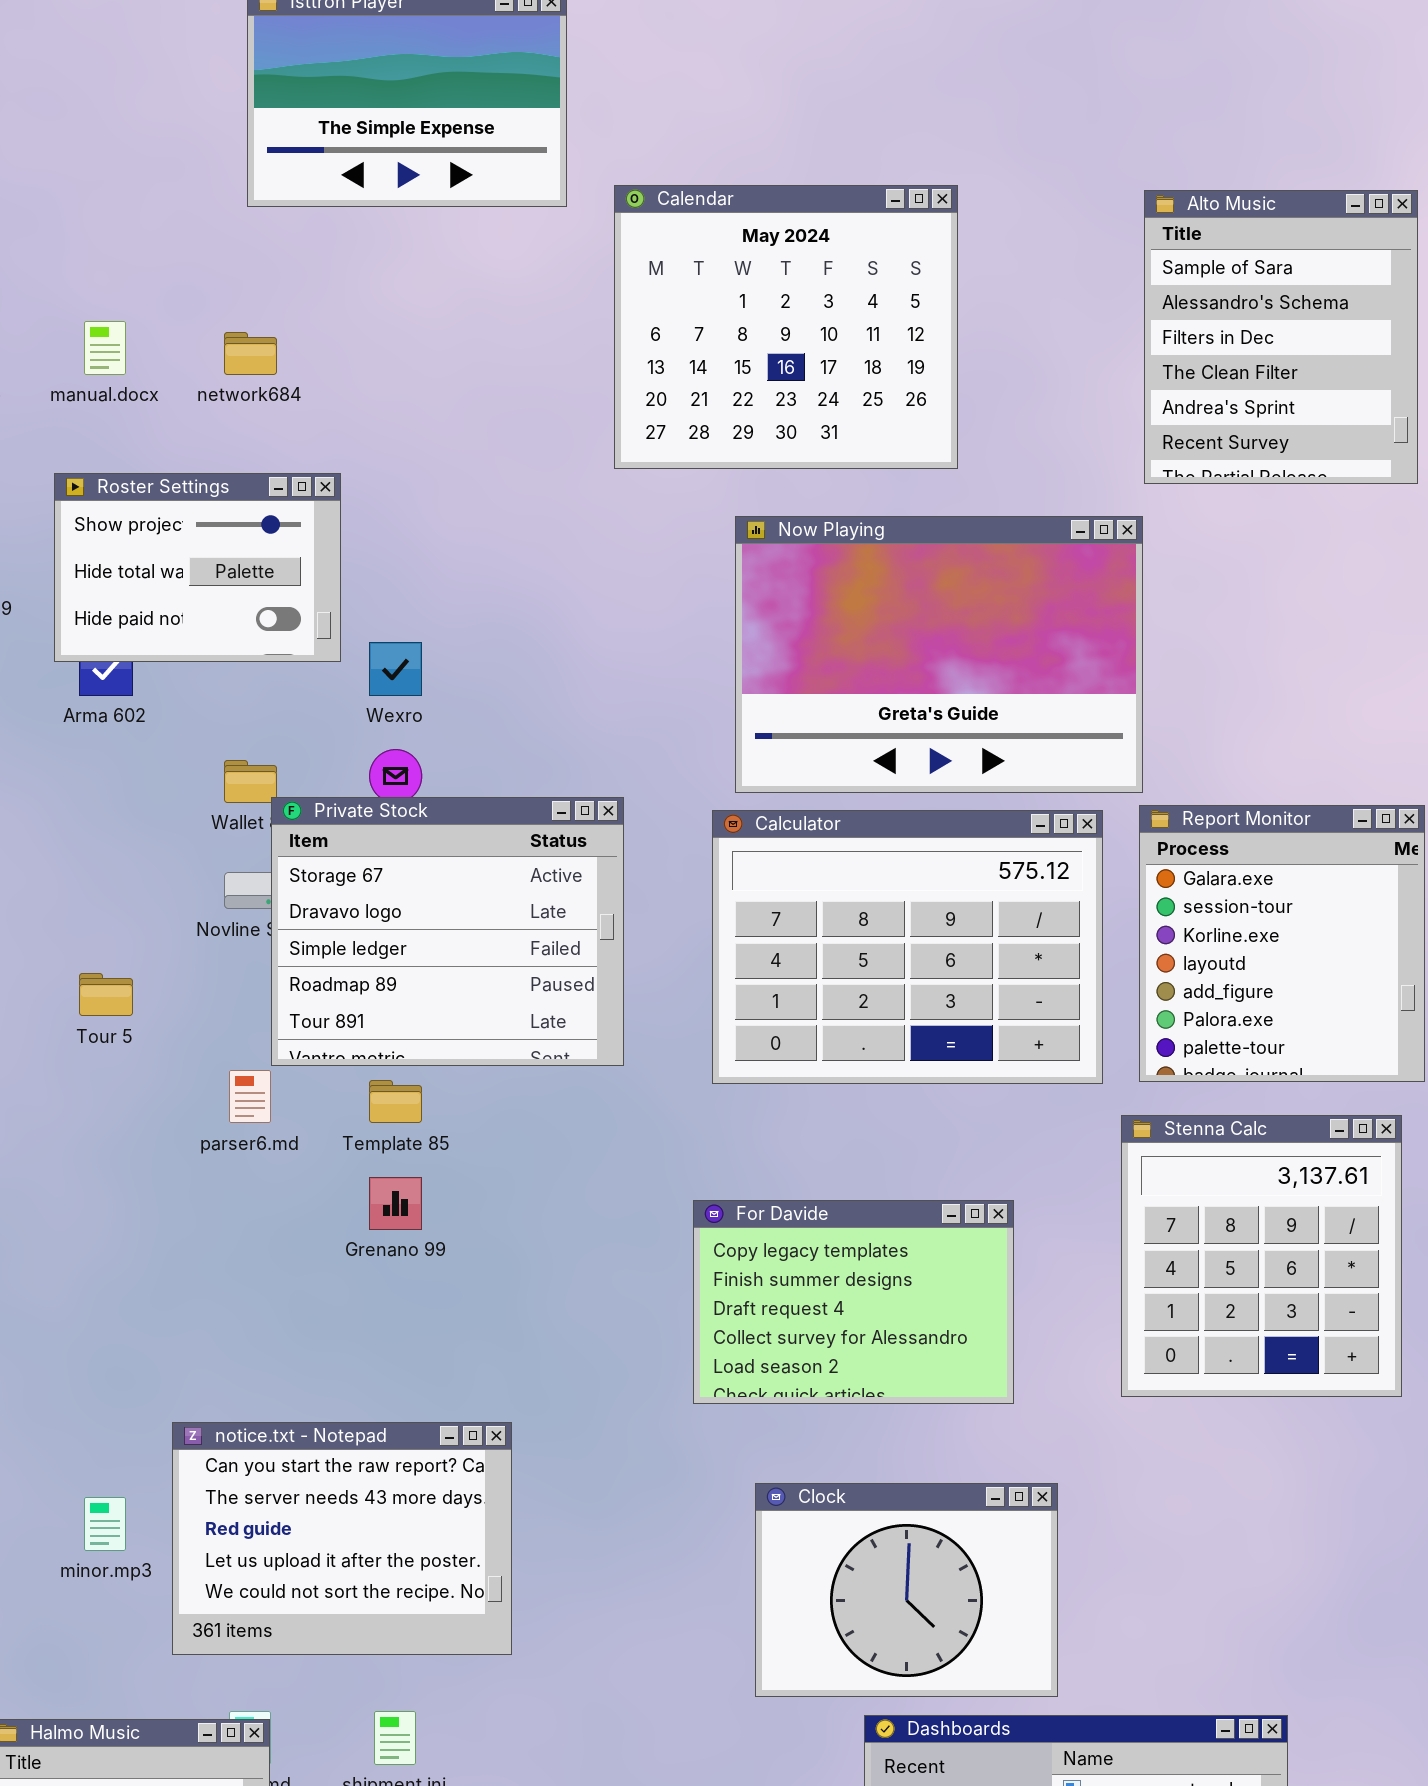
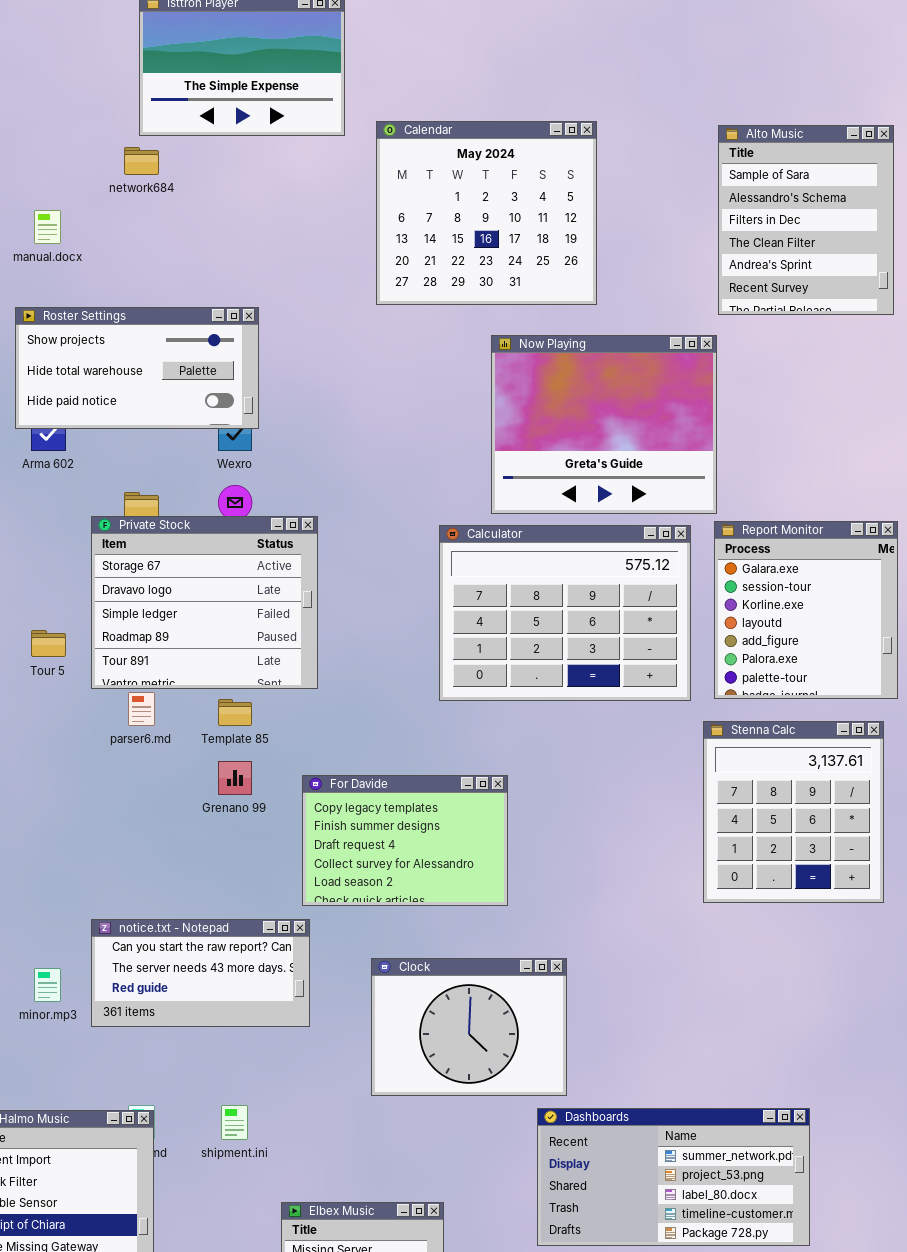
network684: [224,332,277,375] -> [124,147,159,175], moved
Roster Settings: [54,473,341,662] -> [15,307,259,429], resized
Now Playing: [735,516,1143,793] -> [491,335,717,514], resized
Private Stock: [271,797,624,1066] -> [91,516,318,689], moved
For Davide: [693,1200,1014,1404] -> [302,775,508,906], moved
notice.txt - Notepad: [172,1422,512,1655] -> [91,919,310,1027], resized
Clock: [755,1483,1058,1697] -> [371,958,567,1096], moved

